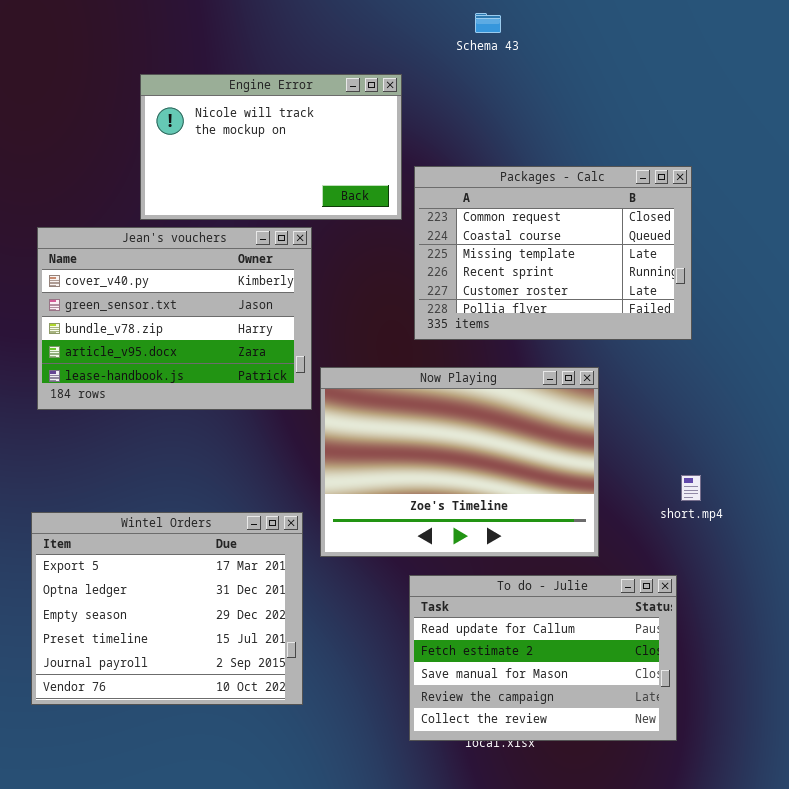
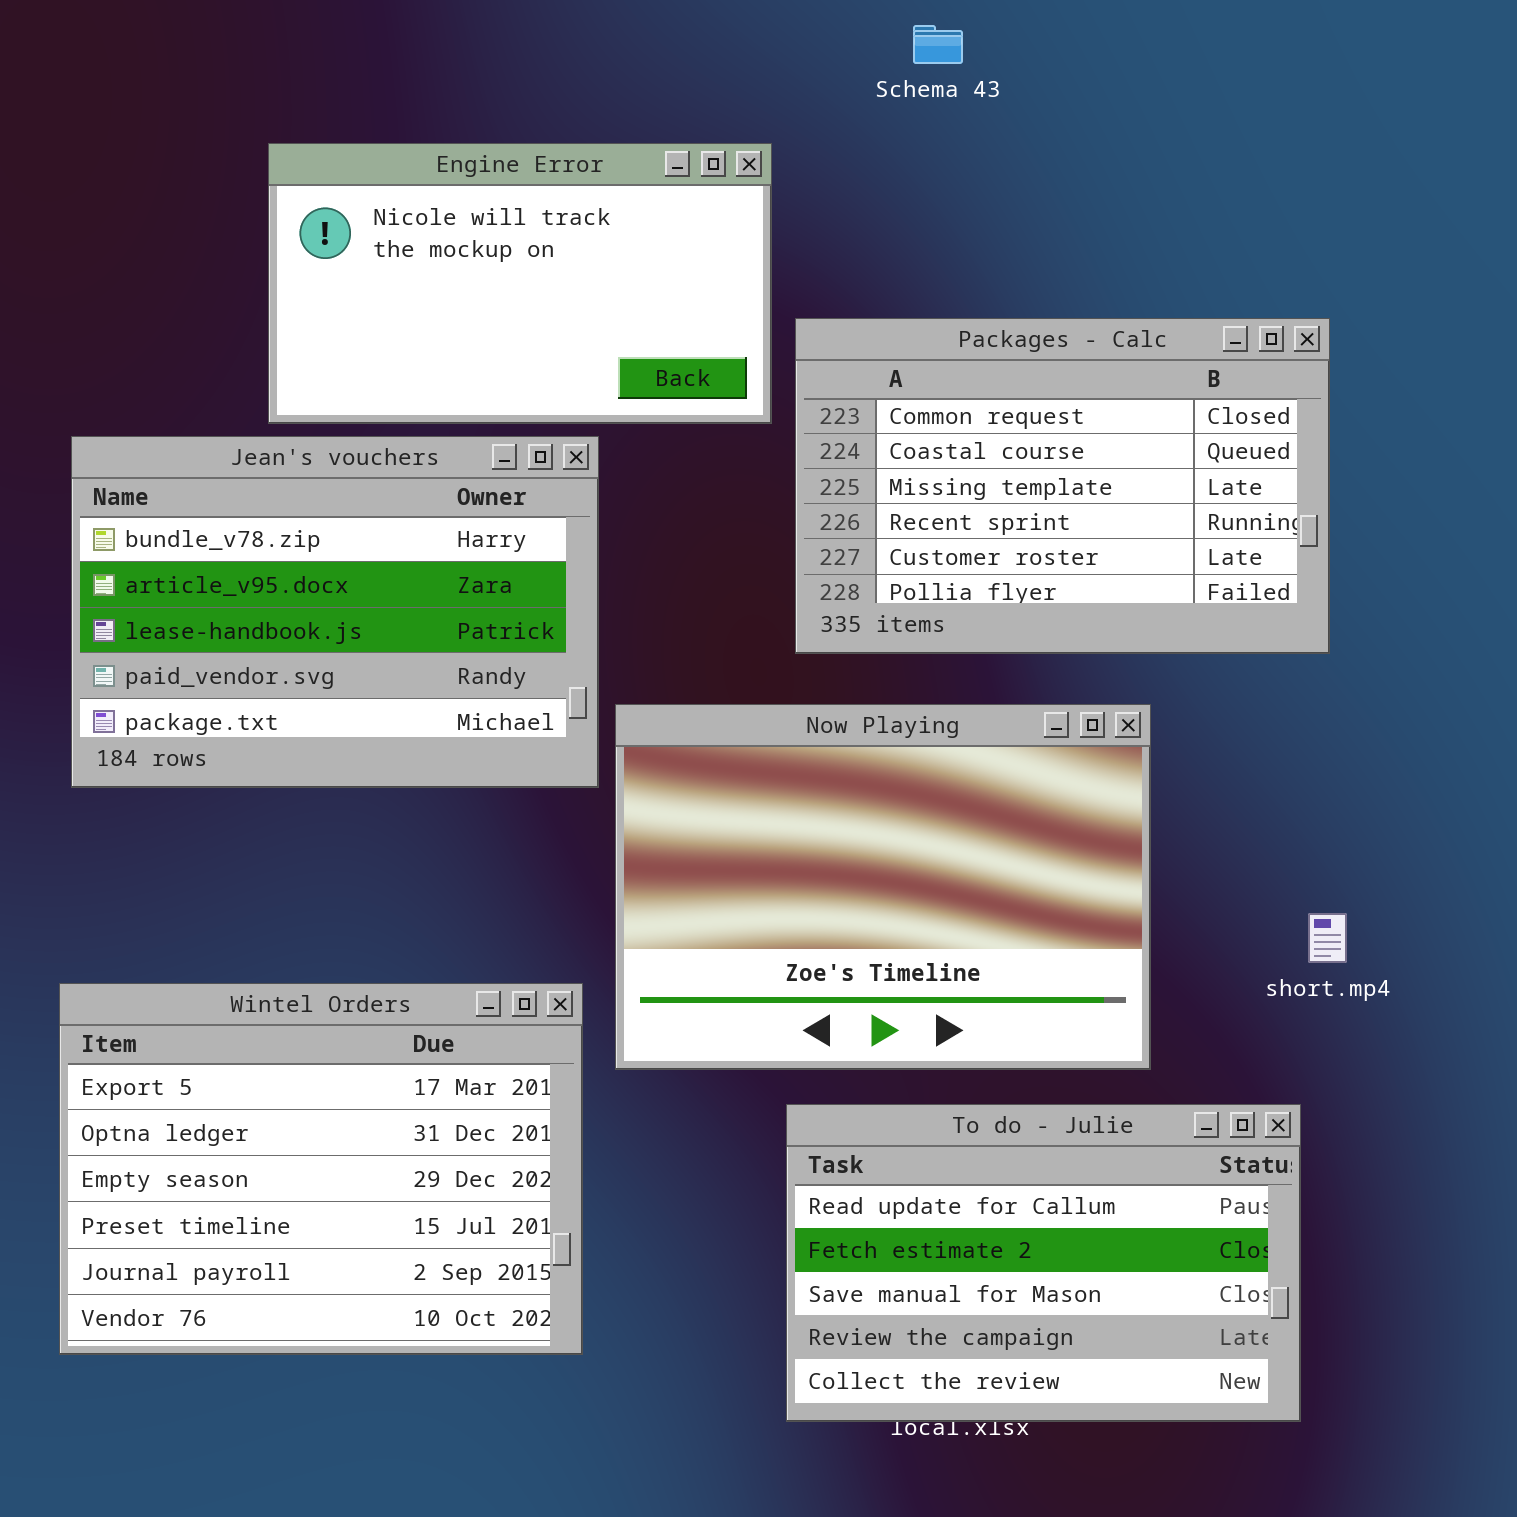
Jean's vouchers: [37,227,312,410] -> [71,436,599,788], scrolled down 2 rows

